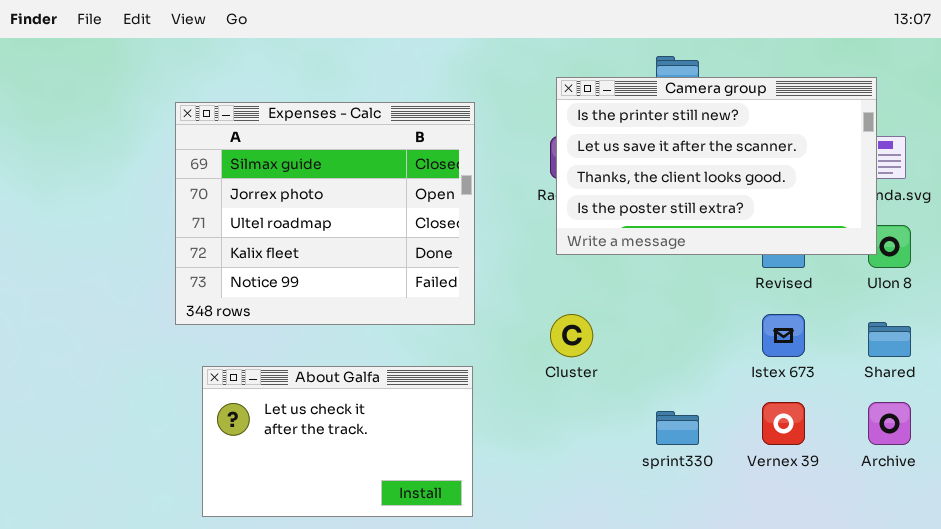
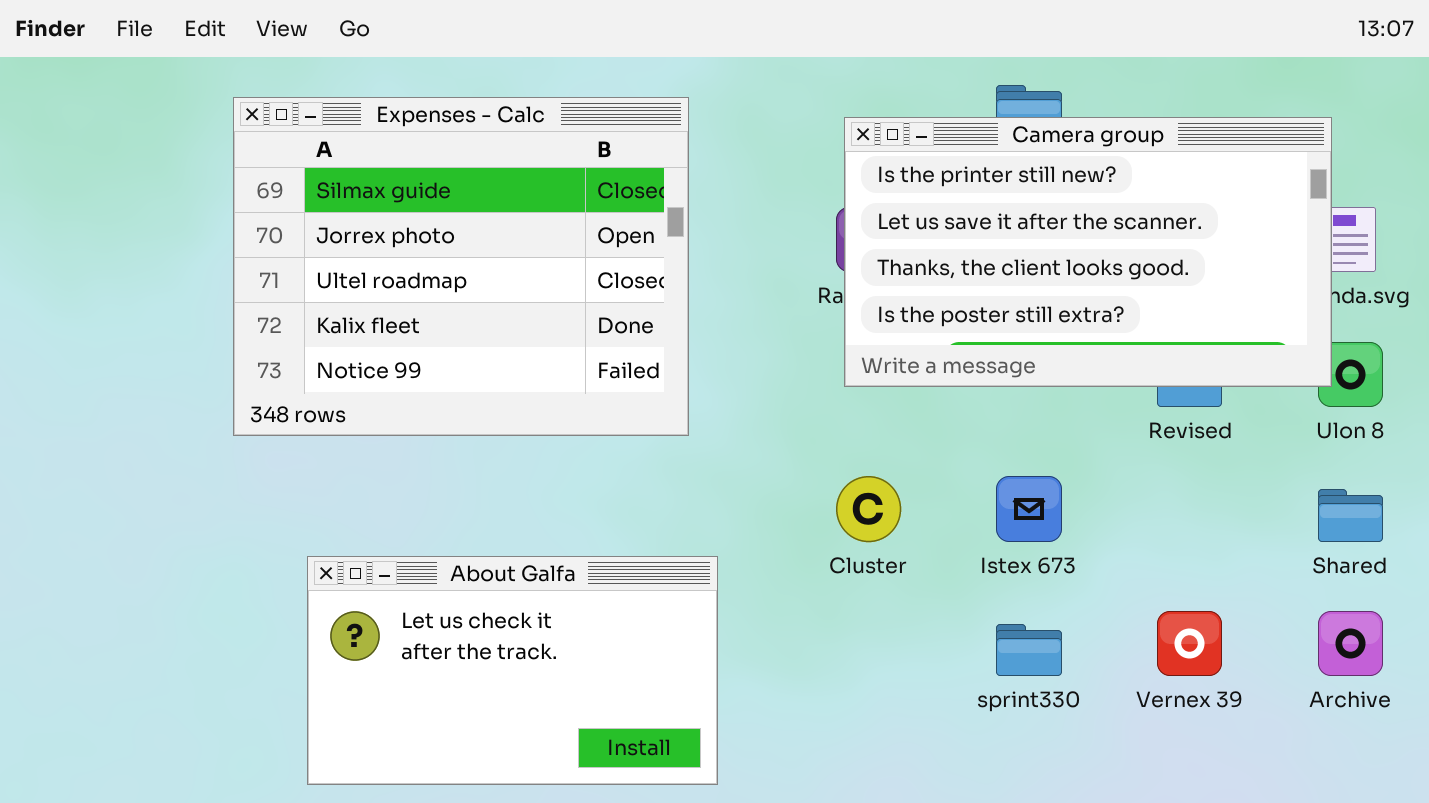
Expenses - Calc: [175,102,475,325] -> [233,97,689,436], moved
Istex 673: [762,314,805,357] -> [996,476,1062,542], moved

